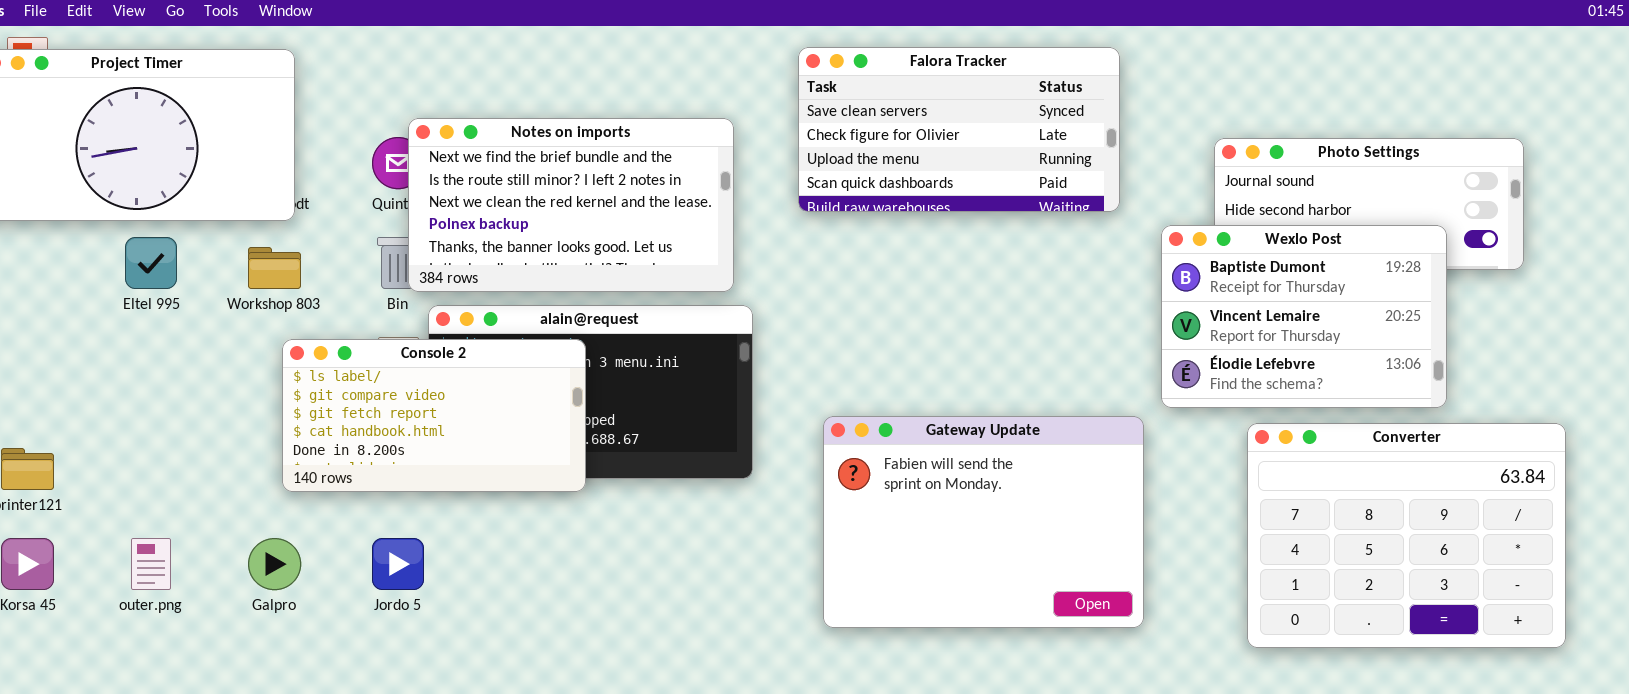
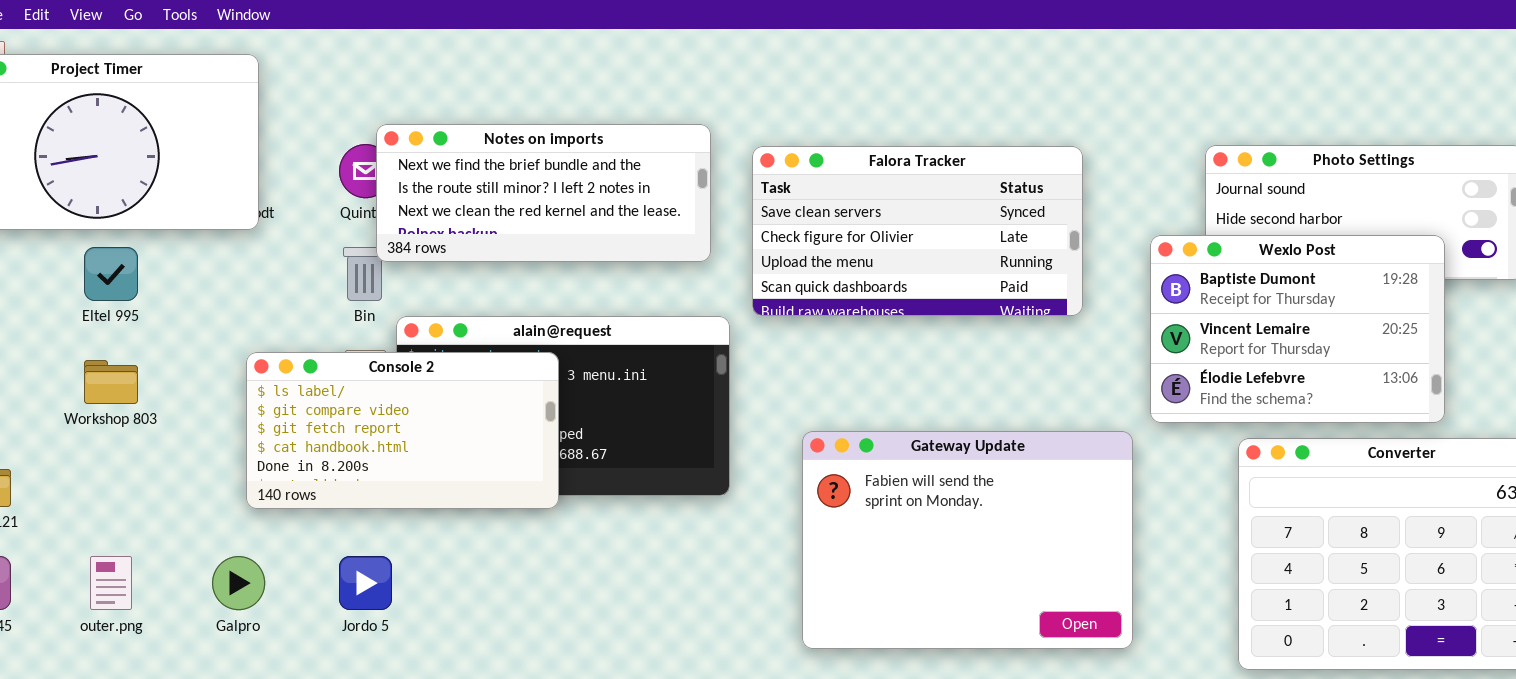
Falora Tracker: [798,47,1120,212] -> [752,146,1083,316], moved
Notes on imports: [408,118,734,292] -> [376,124,711,262], resized
Workshop 803: [248,247,301,289] -> [84,360,138,404], moved

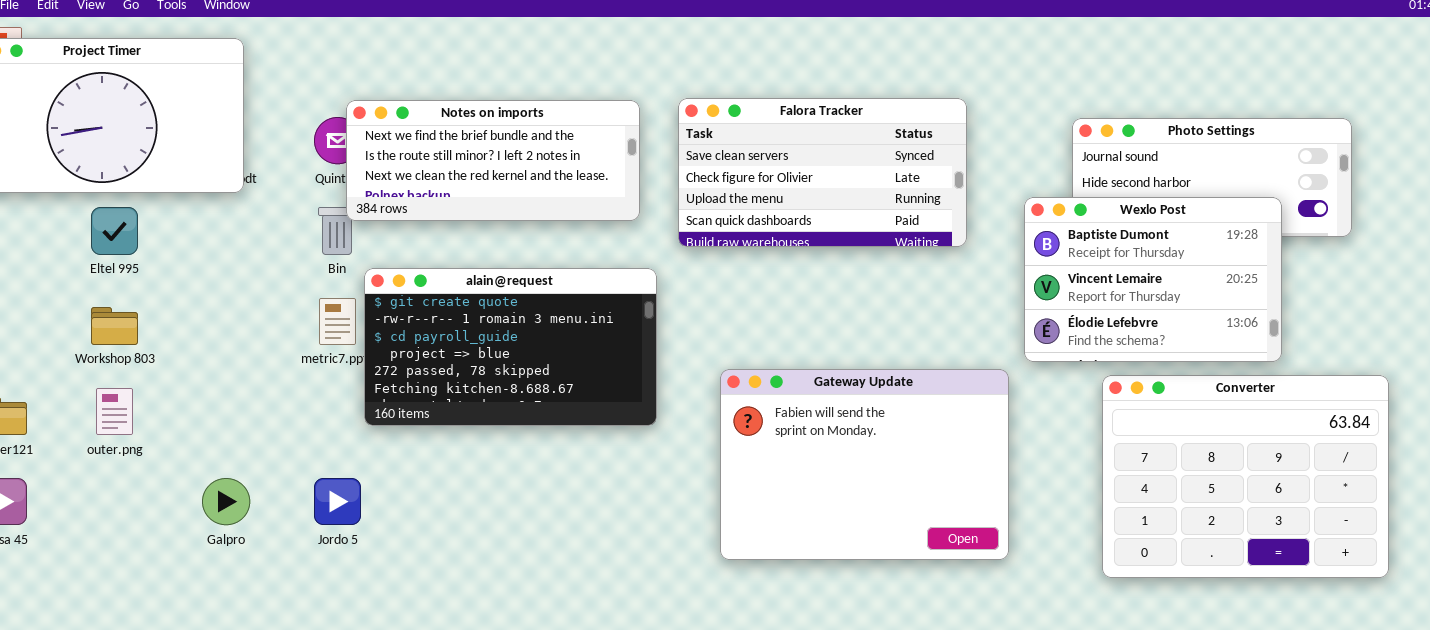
Falora Tracker: [752,146,1083,316] -> [678,98,967,247], moved
Console 2: [246,352,559,509] -> none, closed
outer.png: [90,556,132,610] -> [96,388,133,435], moved

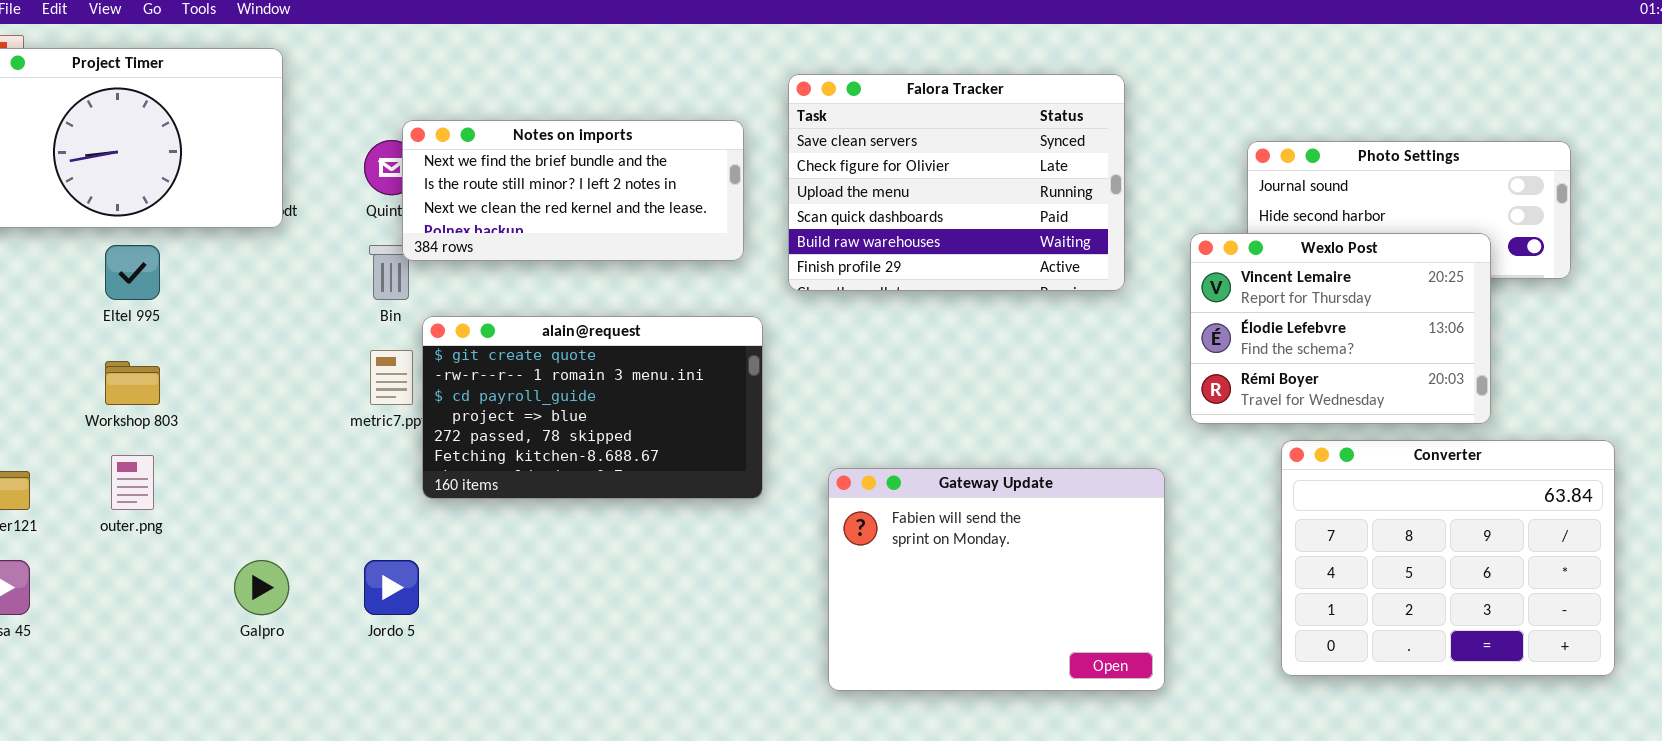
Falora Tracker: [678,98,967,247] -> [788,74,1125,291], resized
Wexlo Post: [1024,197,1282,362] -> [1190,233,1491,424], scrolled down 1 row
Gateway Update: [720,369,1009,560] -> [828,468,1165,691], moved

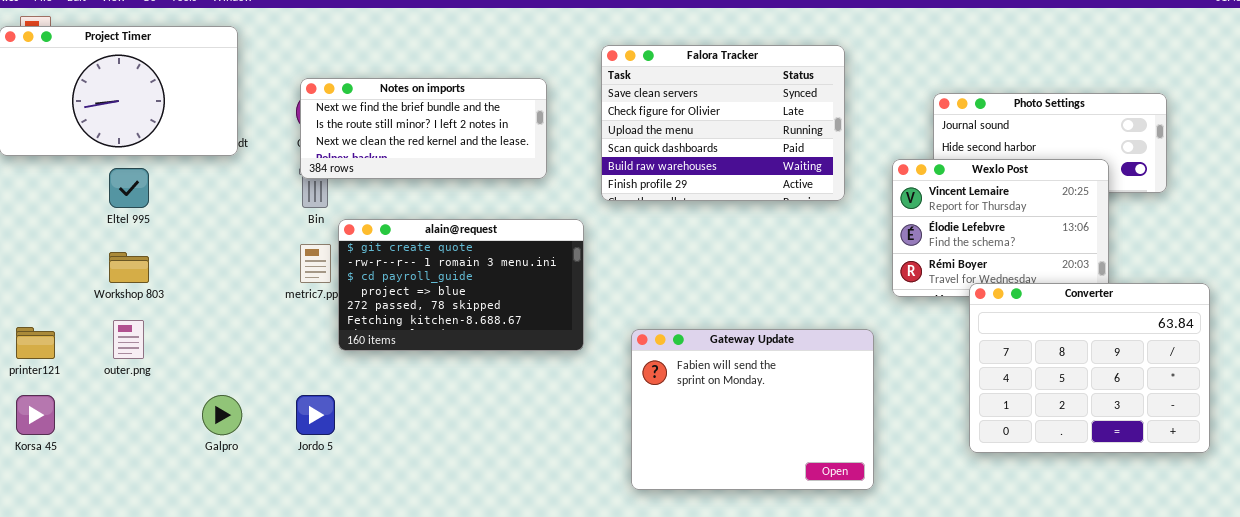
Notes on imports: [402,120,744,261] -> [300,78,547,179], moved
Converter: [1281,440,1615,676] -> [969,283,1210,453], moved

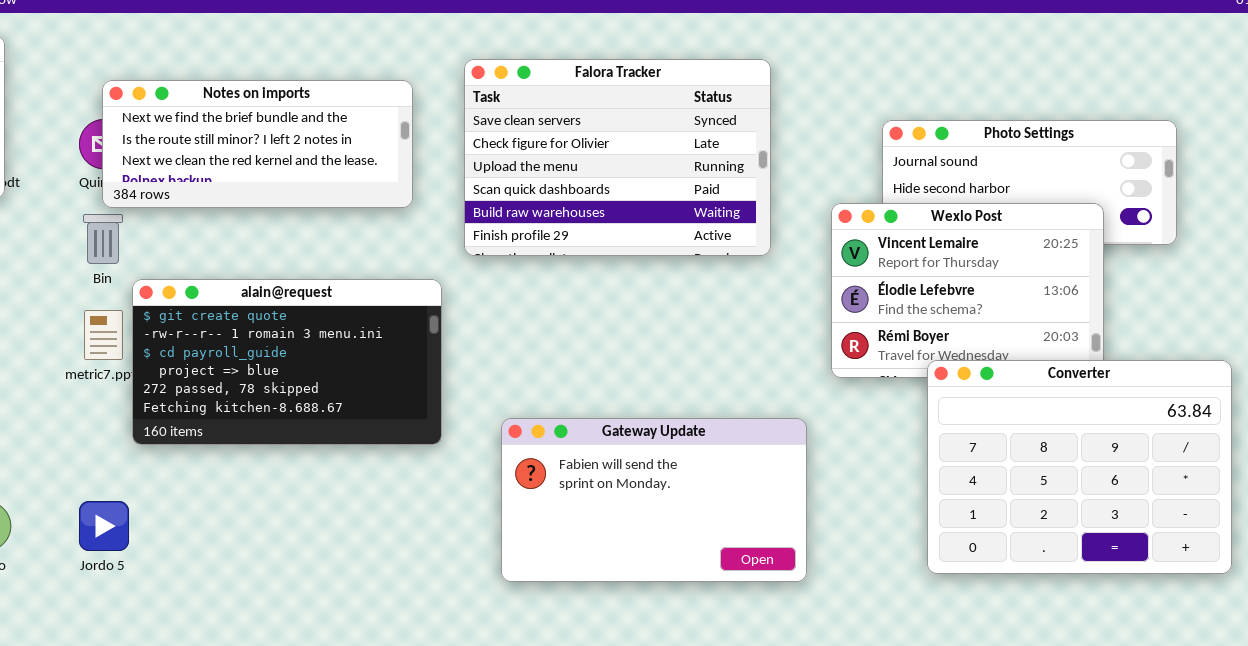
Notes on imports: [300,78,547,179] -> [102,80,413,208], moved
Gateway Update: [631,329,874,490] -> [501,418,807,582], resized

